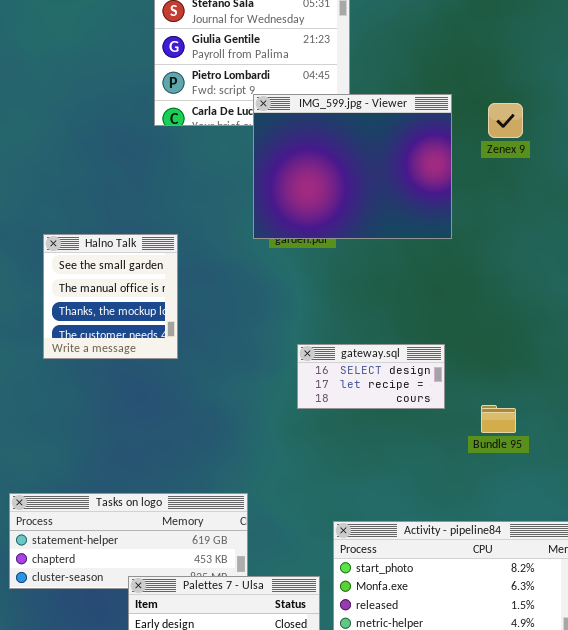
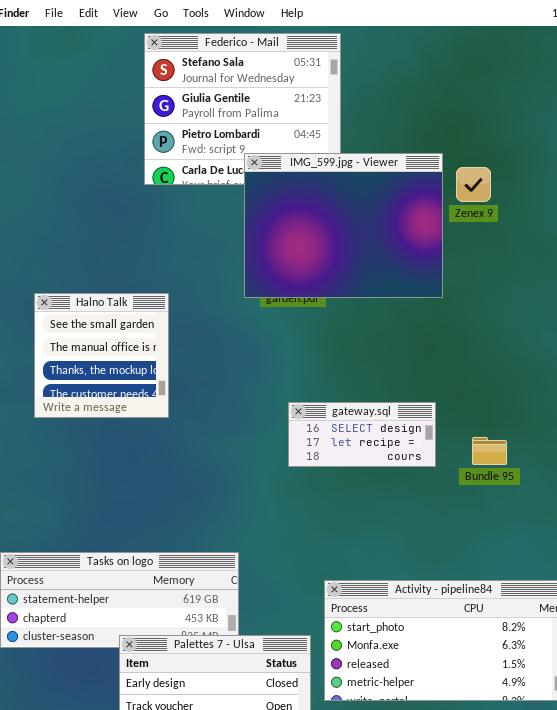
Zenex 9: [488,103,523,138] -> [456,167,491,202], moved
Bundle 95: [481,405,516,433] -> [472,437,507,465], moved

